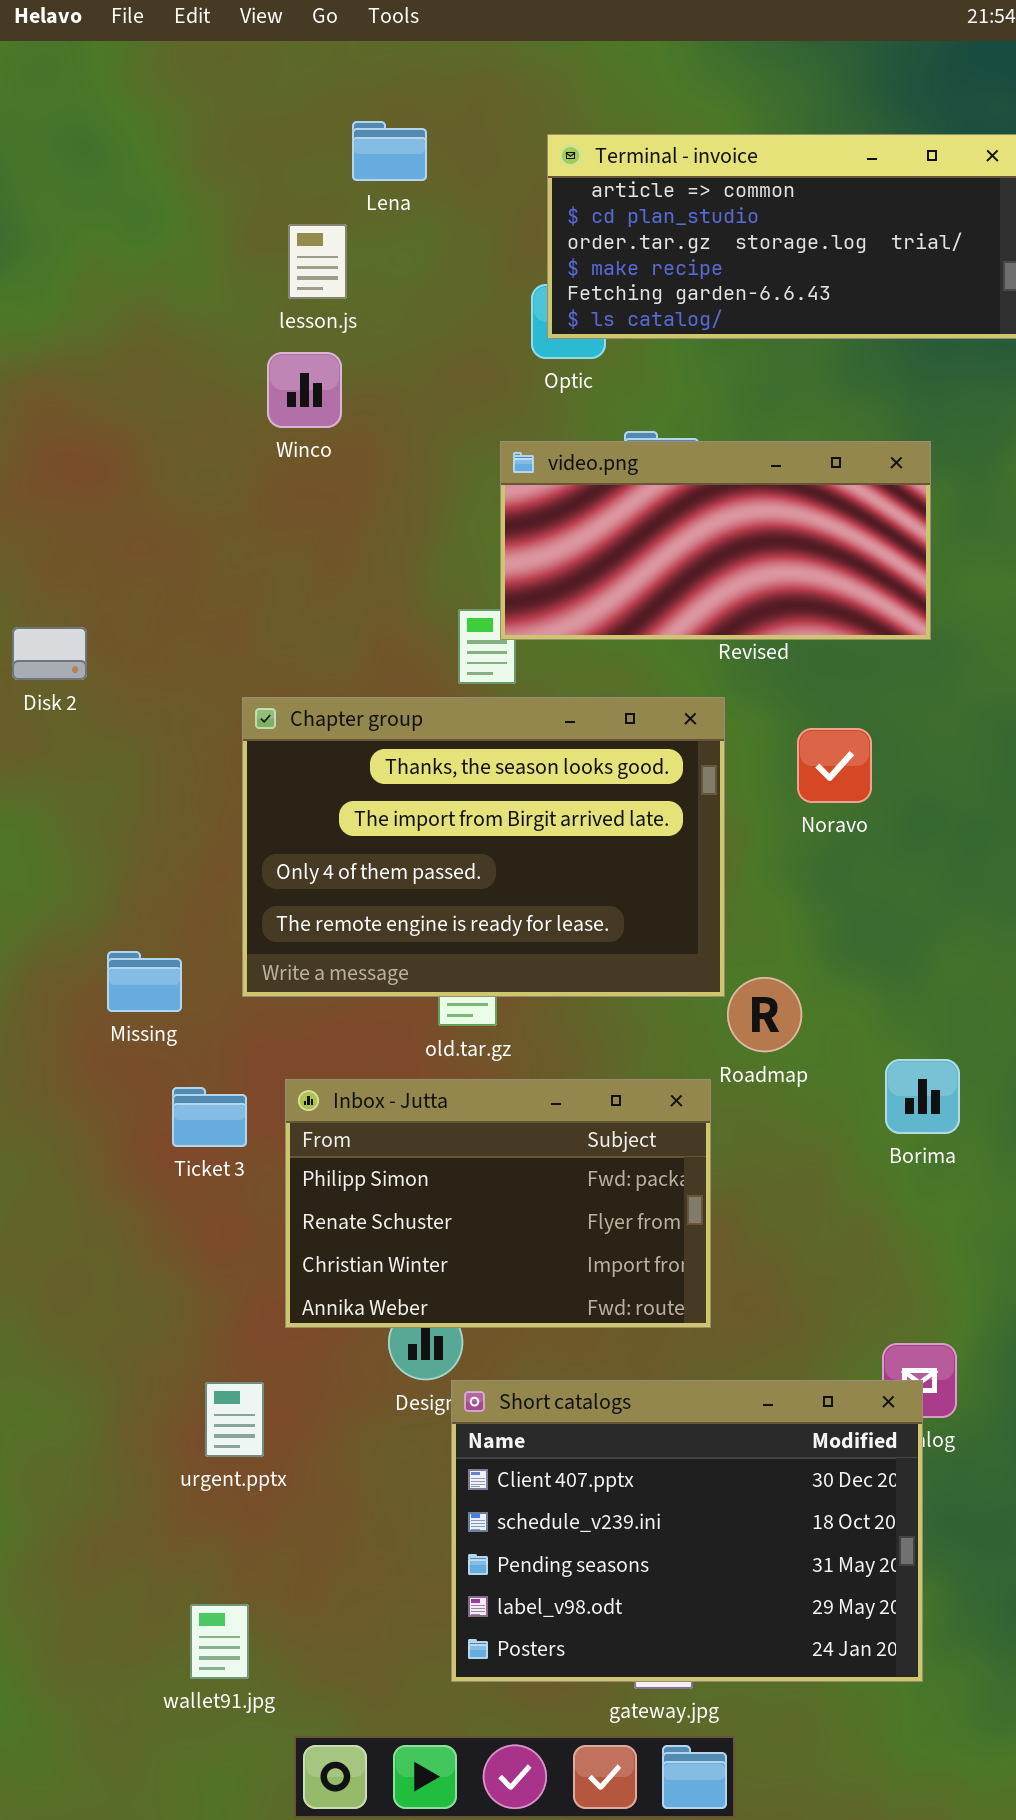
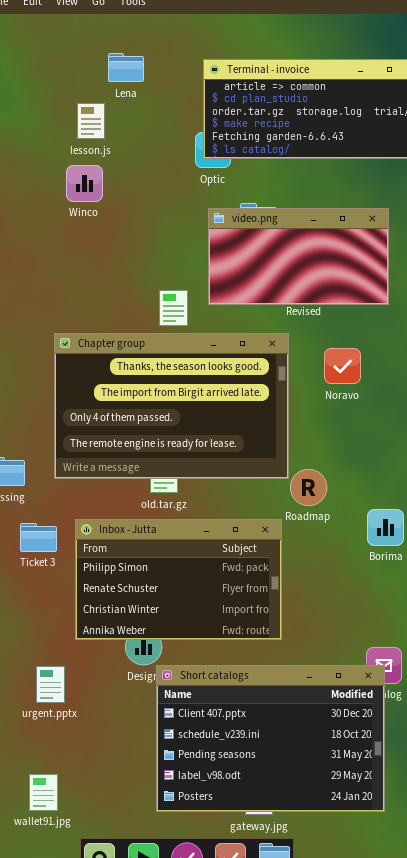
video.png: [500,441,931,640] -> [208,208,389,305], resized

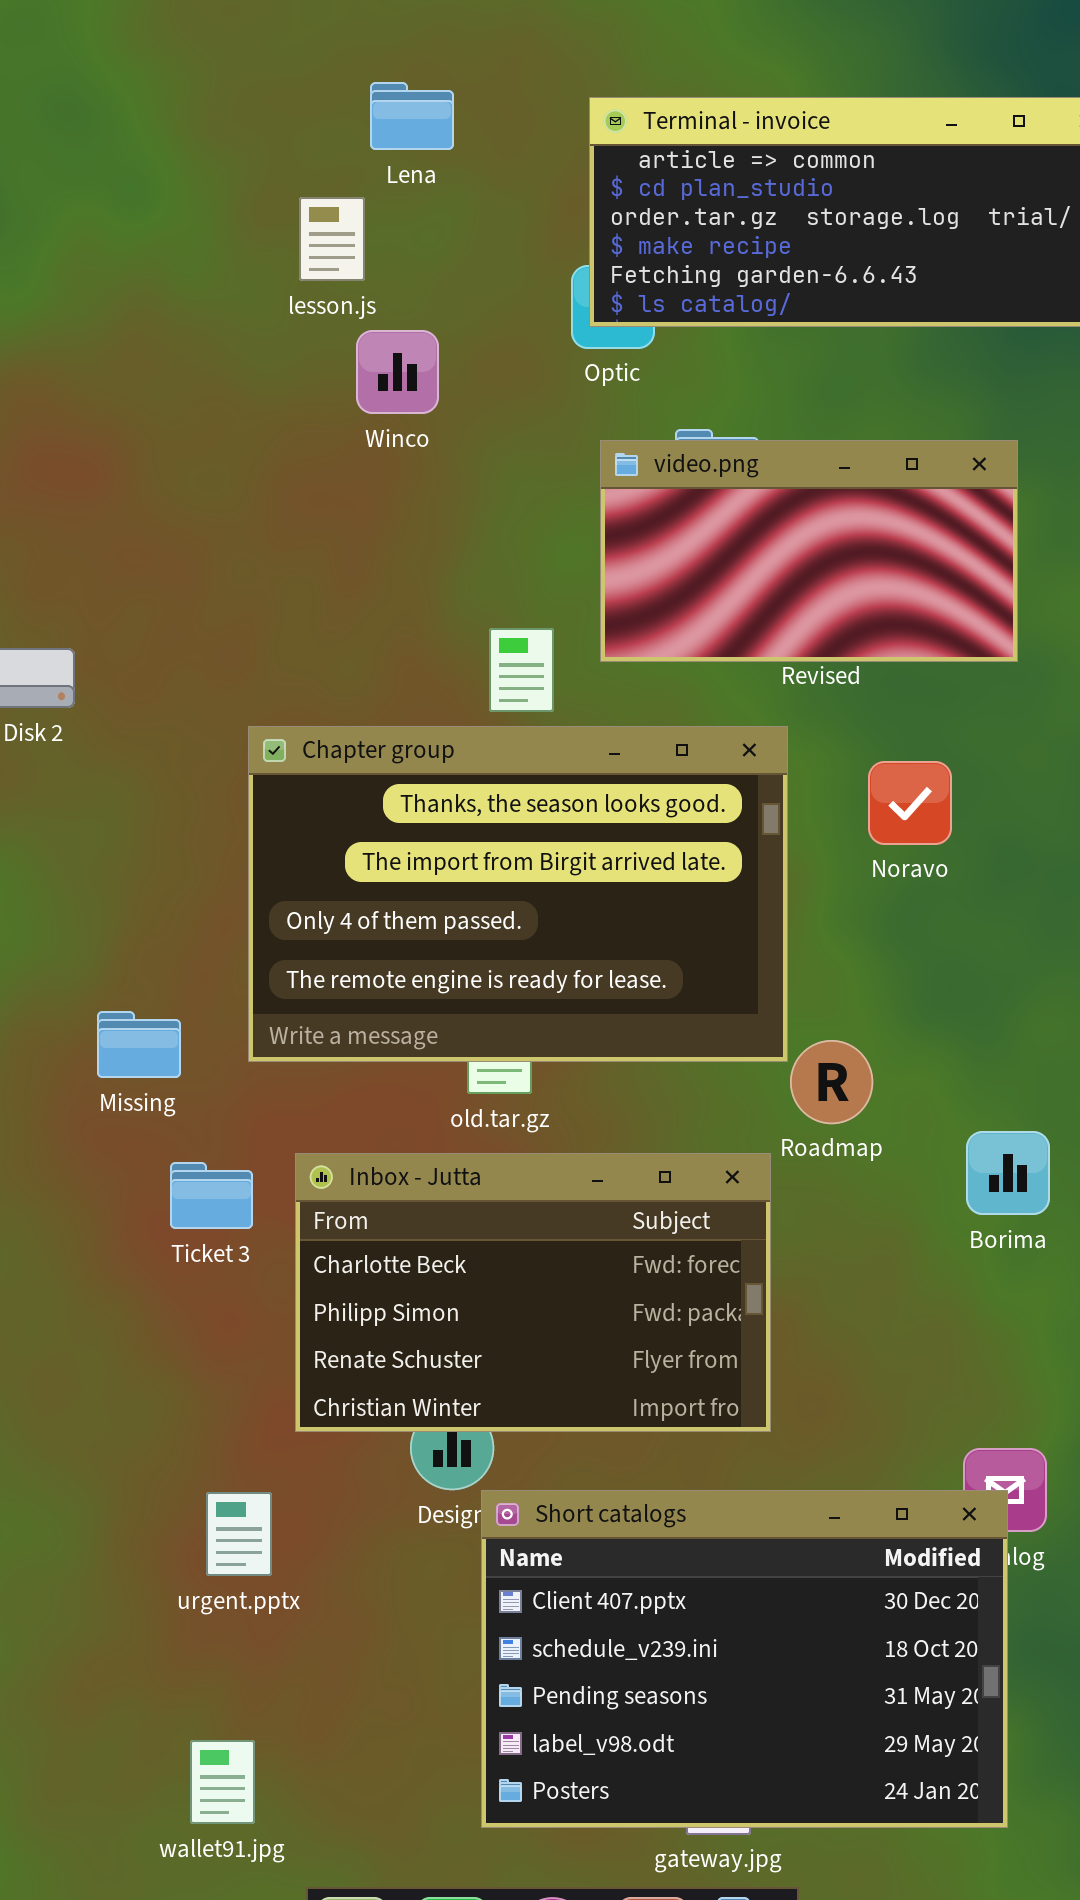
Winco: [66,165,103,202] -> [356,330,439,414], moved
Inbox - Jutta: [75,519,282,640] -> [295,1153,771,1432], scrolled up 1 row

